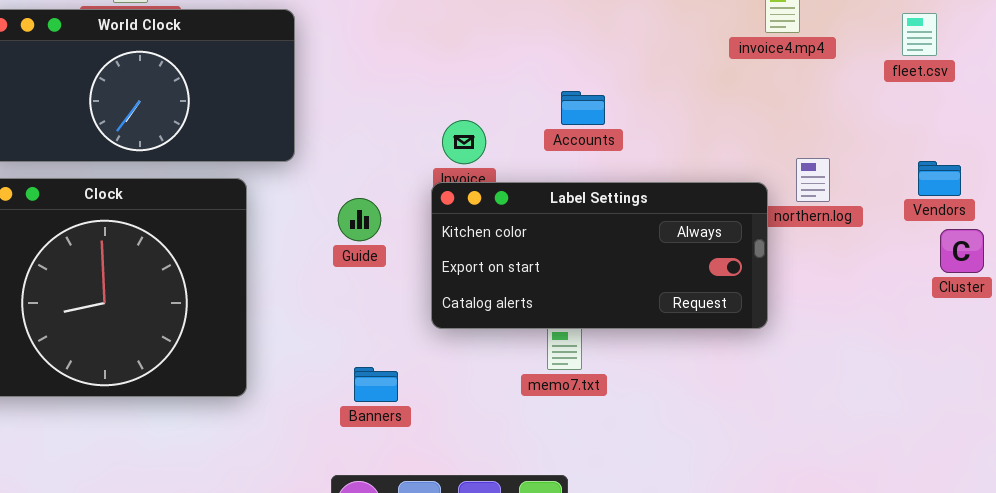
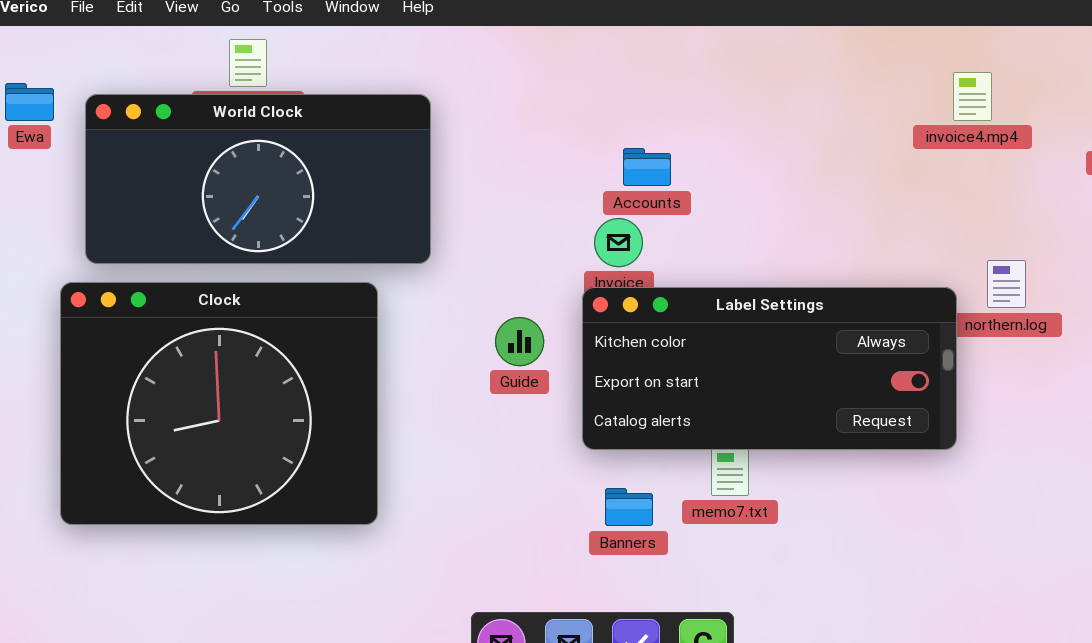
Accounts: [561,91,605,125] -> [623,148,671,186], moved
Guide: [338,198,381,241] -> [495,317,544,366], moved
Banners: [354,367,398,402] -> [605,488,653,526], moved

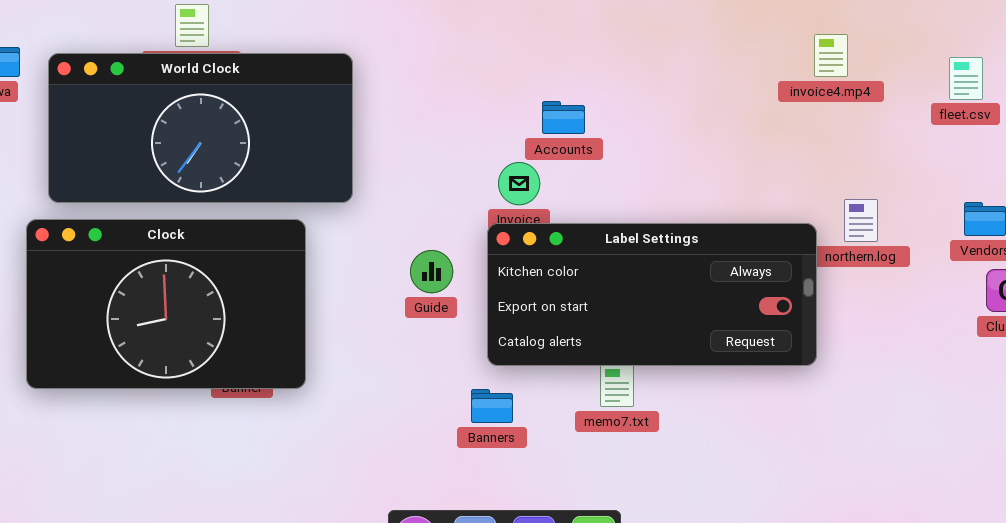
Accounts: [623,148,671,186] -> [542,101,585,134], moved
Clock: [60,282,378,525] -> [26,219,306,389], resized
Banners: [605,488,653,526] -> [471,389,513,423], moved

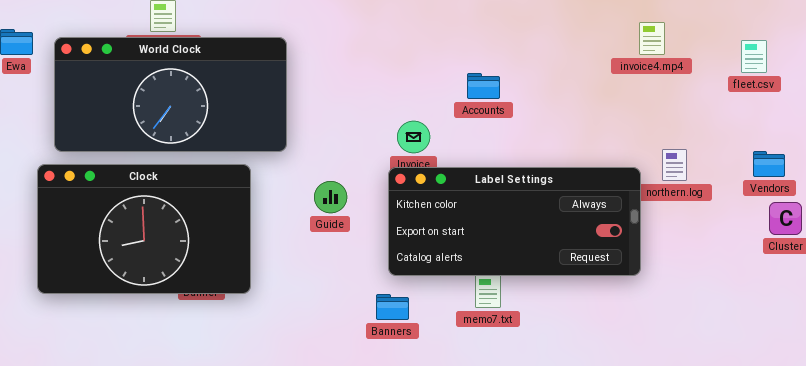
Accounts: [542,101,585,134] -> [467,73,500,99], moved
Guide: [410,250,453,293] -> [314,181,347,213], moved

